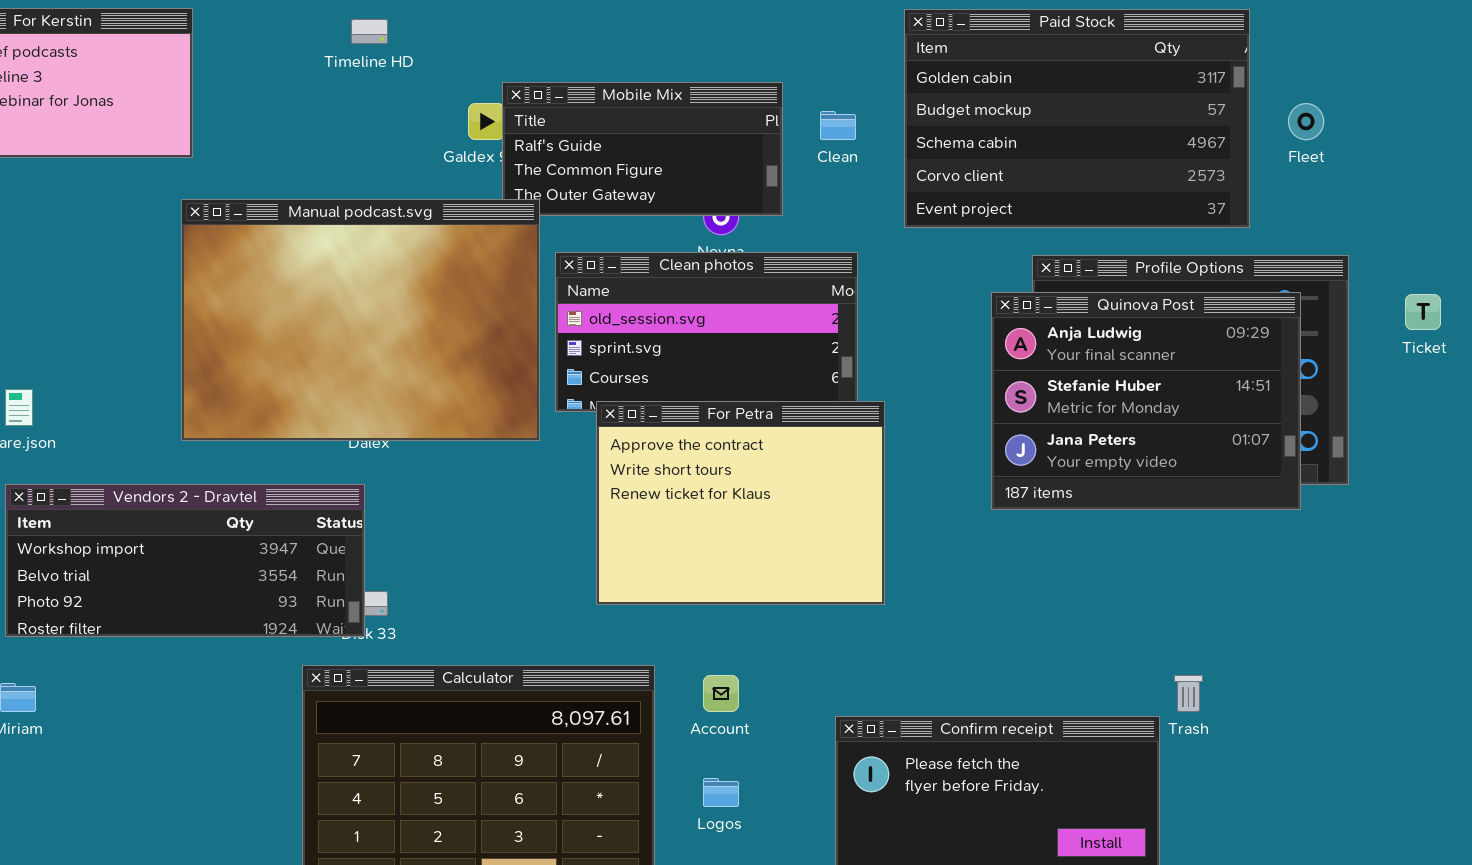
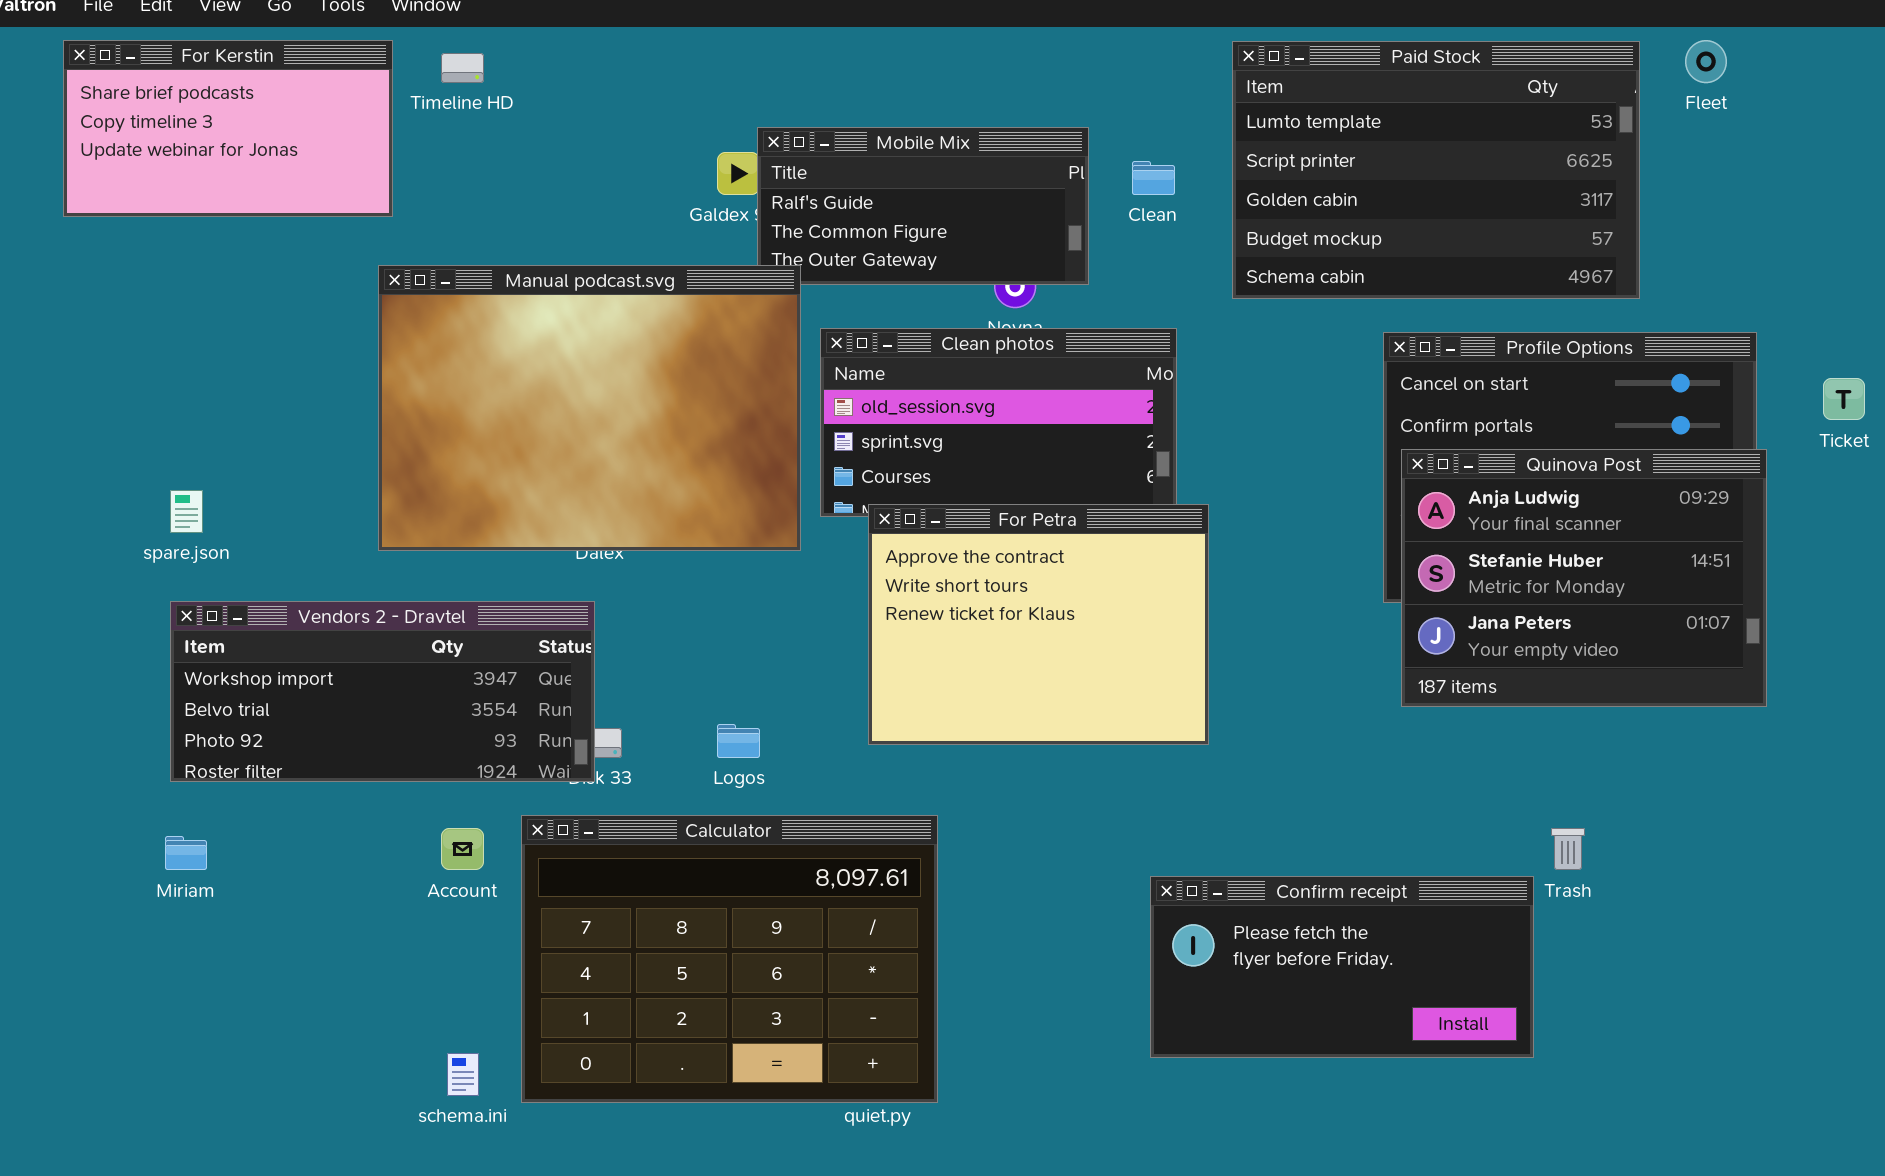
Paid Stock: [904,9,1250,228] -> [1232,41,1640,299], scrolled up 2 rows
Timeline HD: [351,19,388,44] -> [441,53,484,83], moved
Fleet: [1288,103,1324,140] -> [1685,40,1727,83], moved
Quinova Post: [991,292,1301,510] -> [1401,449,1767,707], moved
Account: [703,675,739,712] -> [441,828,484,870], moved
Logos: [703,778,739,807] -> [717,724,760,758], moved

